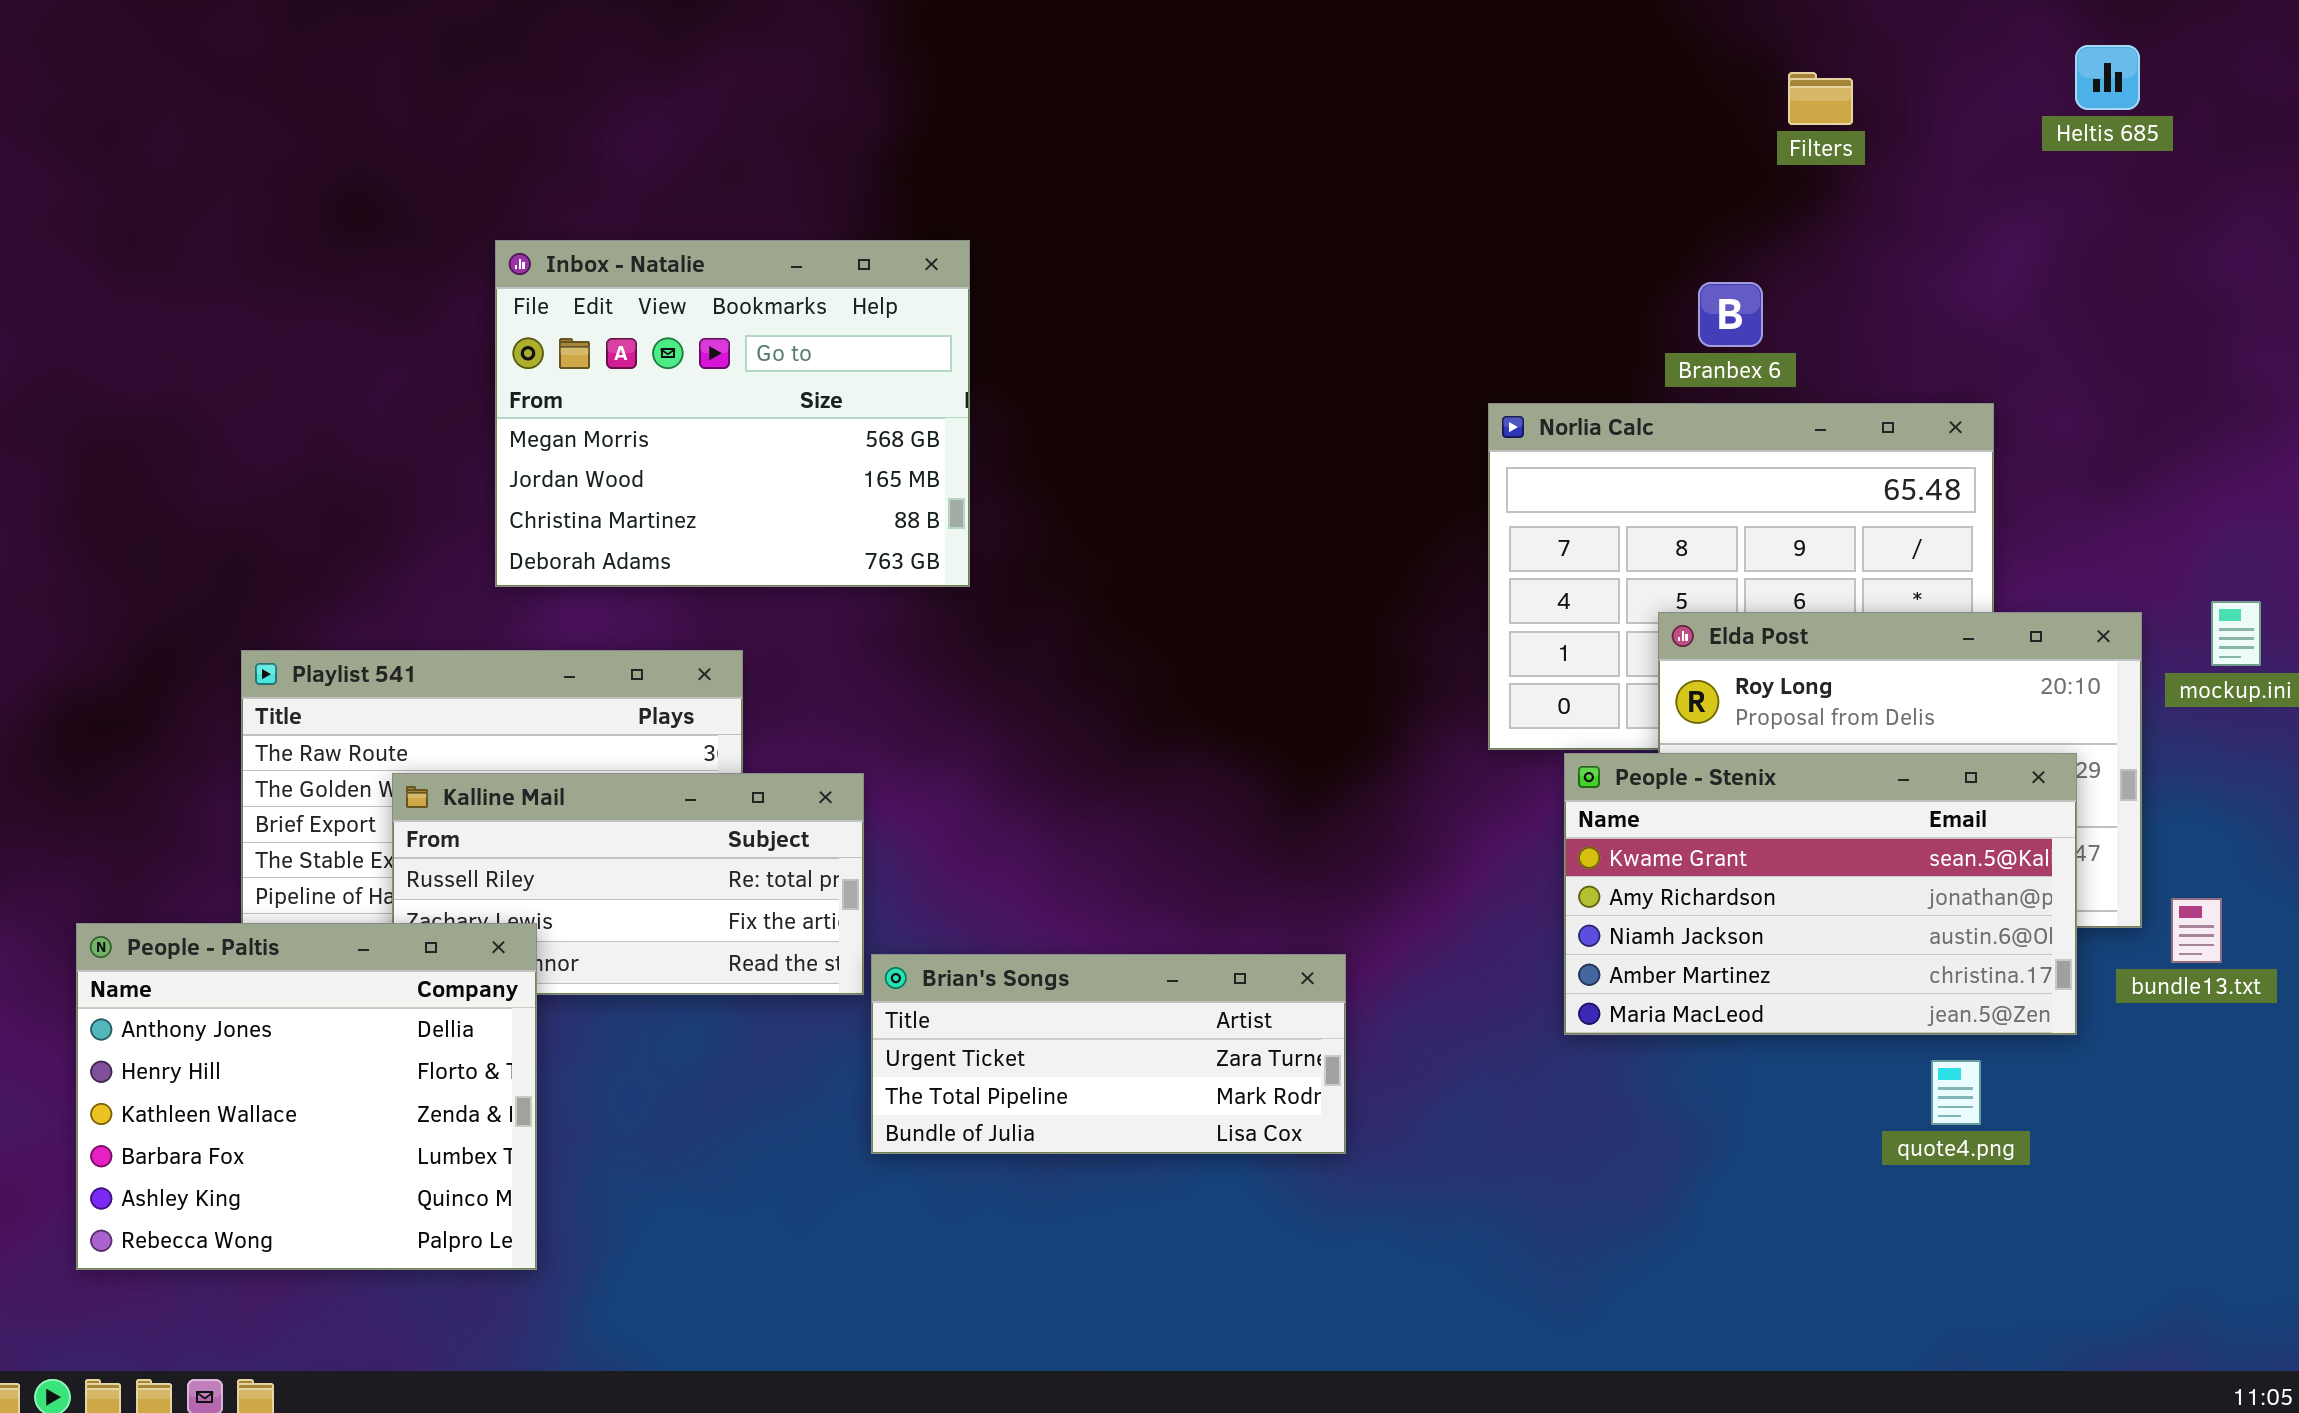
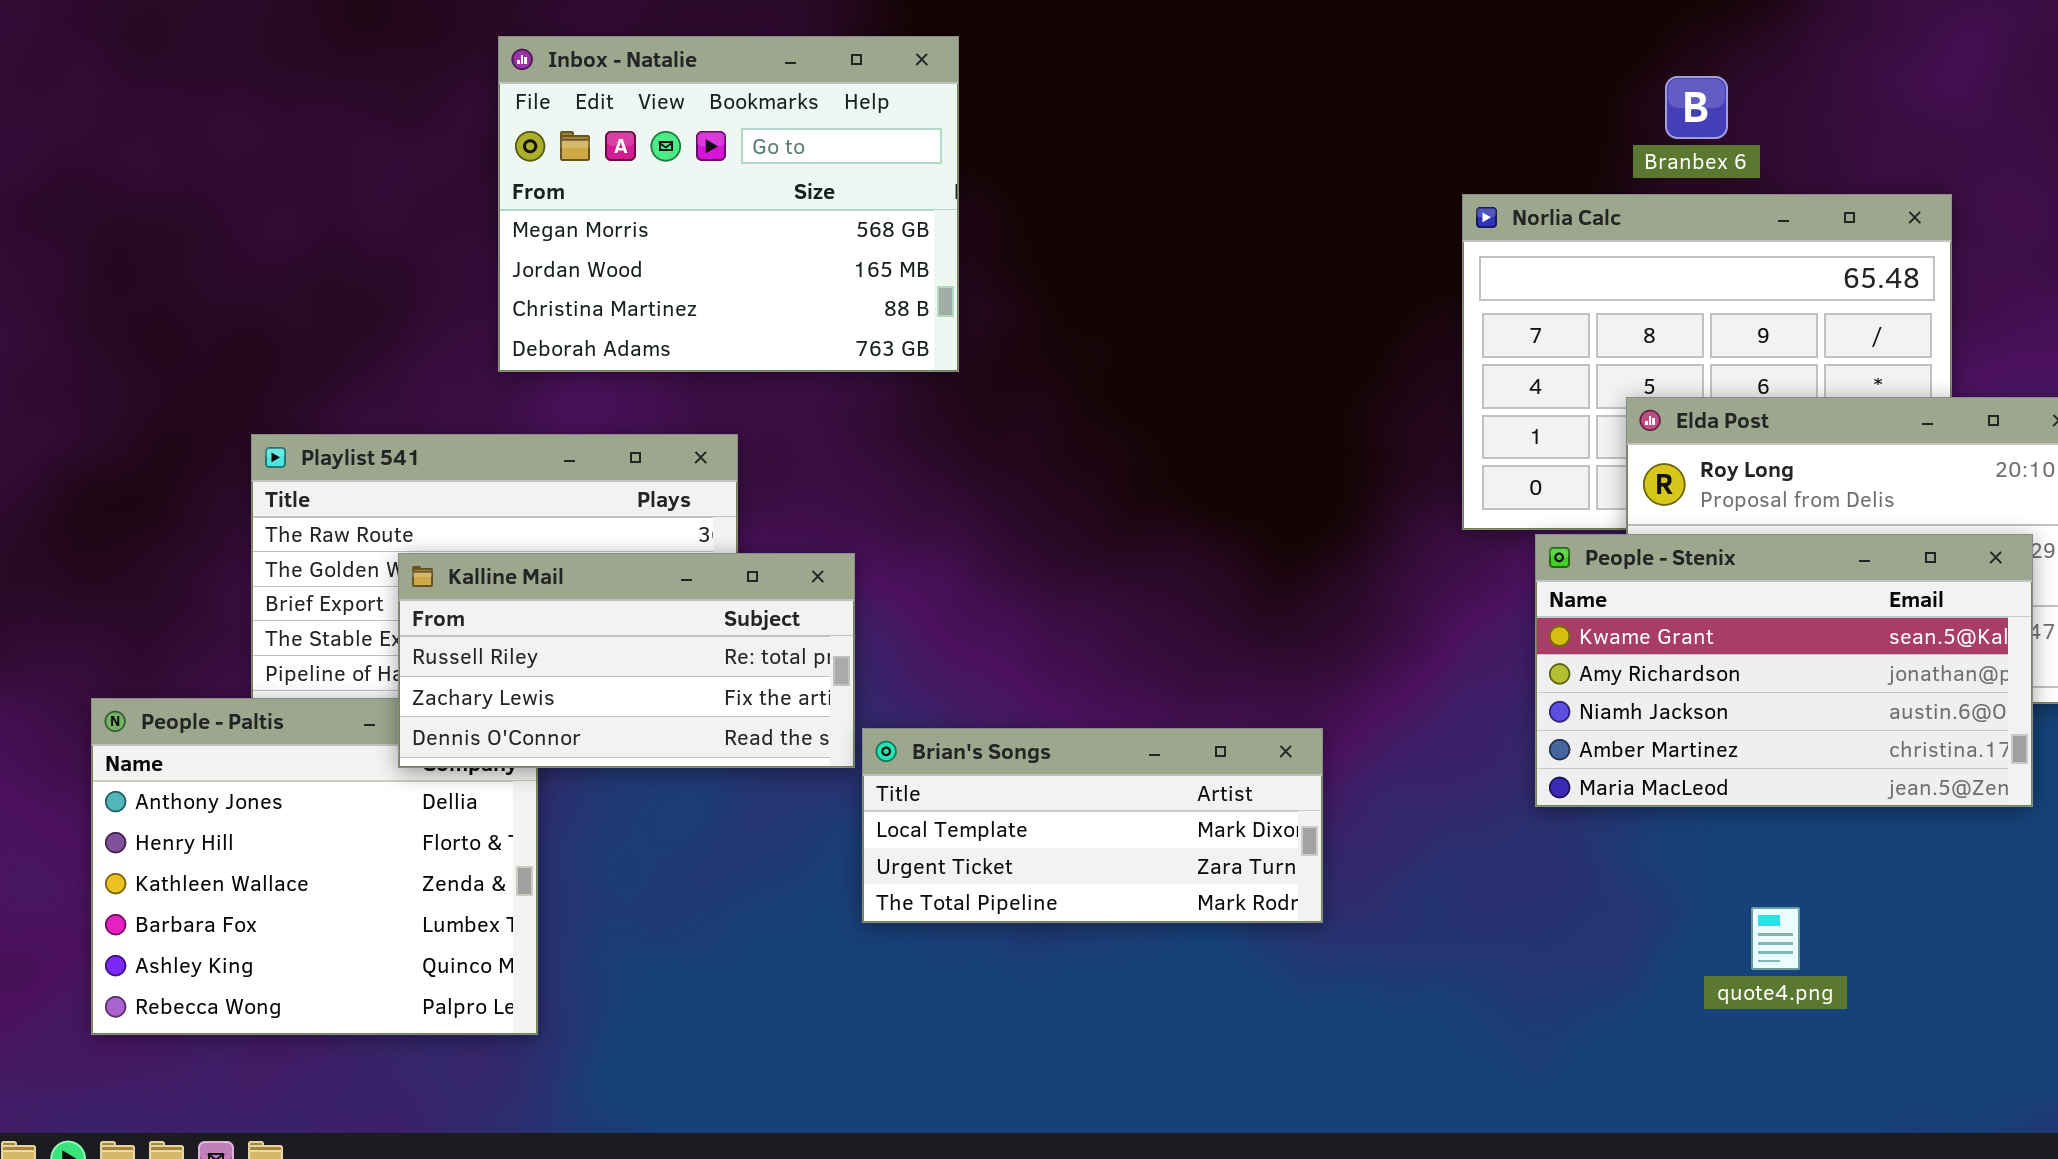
Kalline Mail: [392,773,864,995] -> [398,553,855,768], raised
Brian's Songs: [871,954,1346,1154] -> [862,728,1323,923], scrolled up 1 row
quote4.png: [1931,1060,1981,1125] -> [1751,907,1800,970], moved

